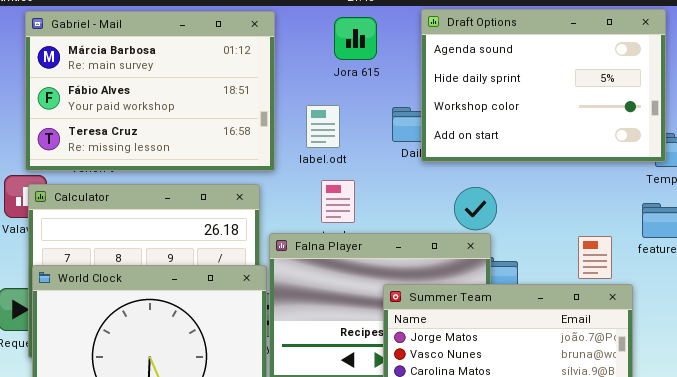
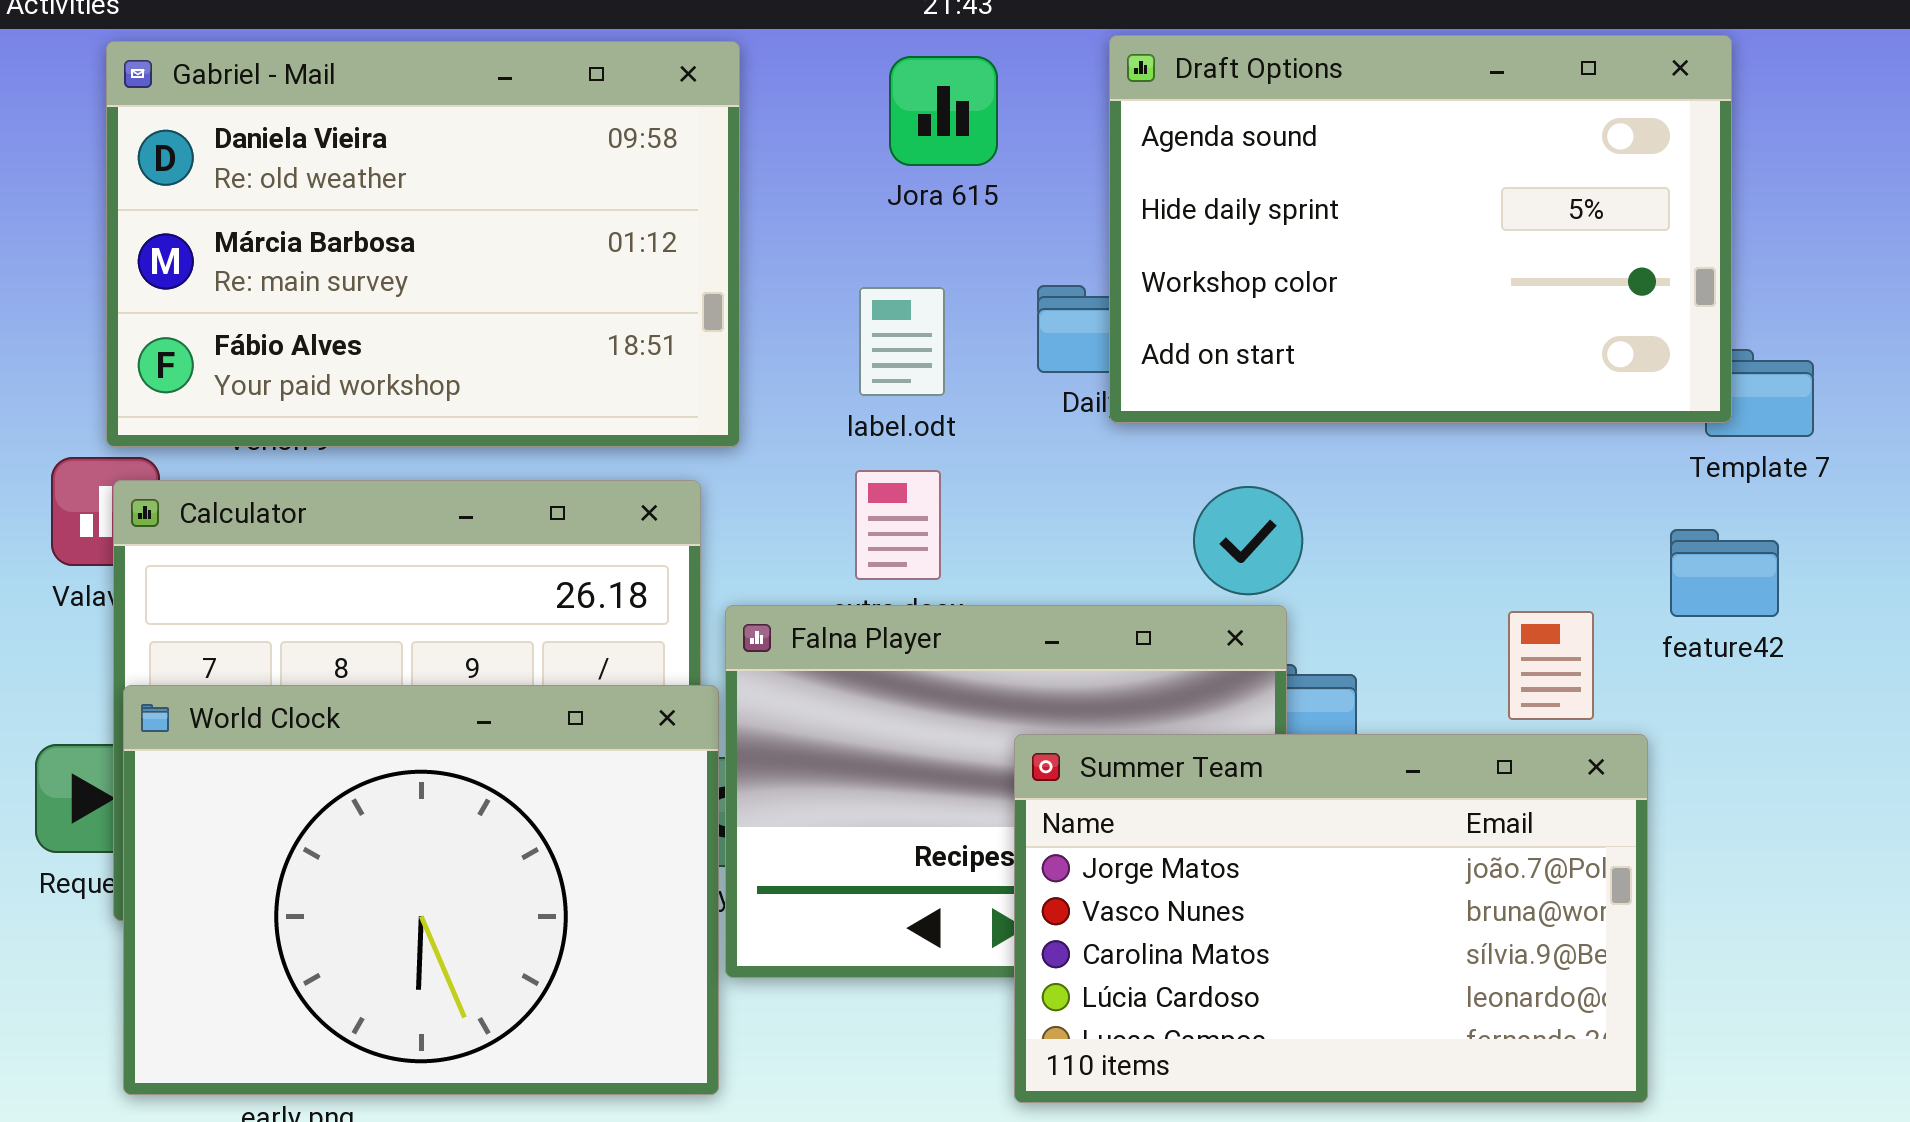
Gabriel - Mail: [25,11,275,171] -> [106,41,740,447], scrolled up 1 row
label.odt: [306,105,340,148] -> [859,287,945,396], moved

